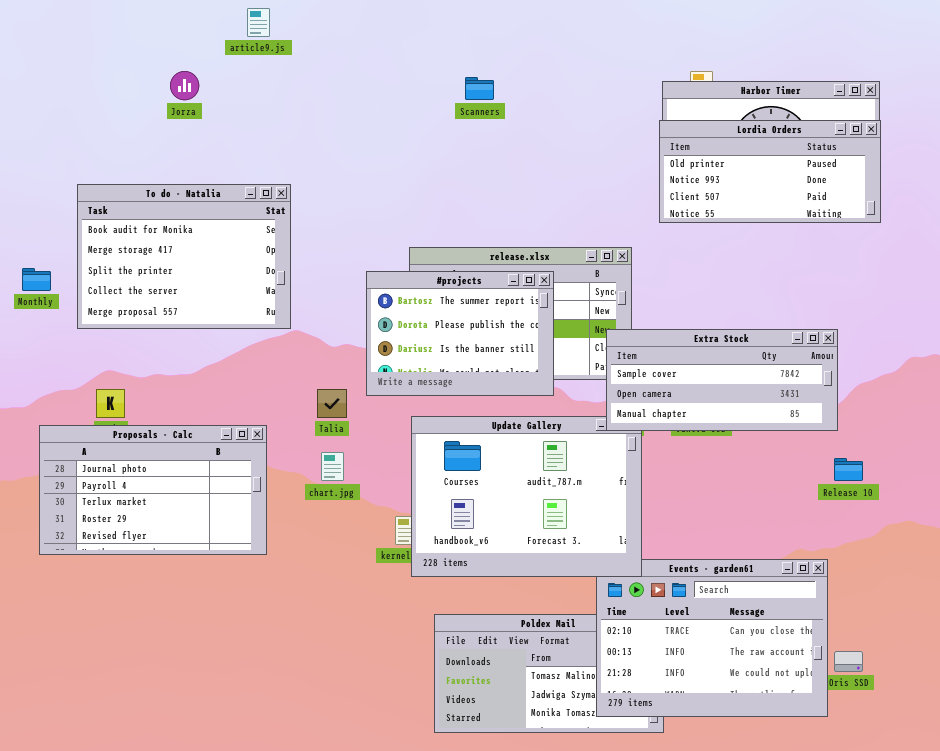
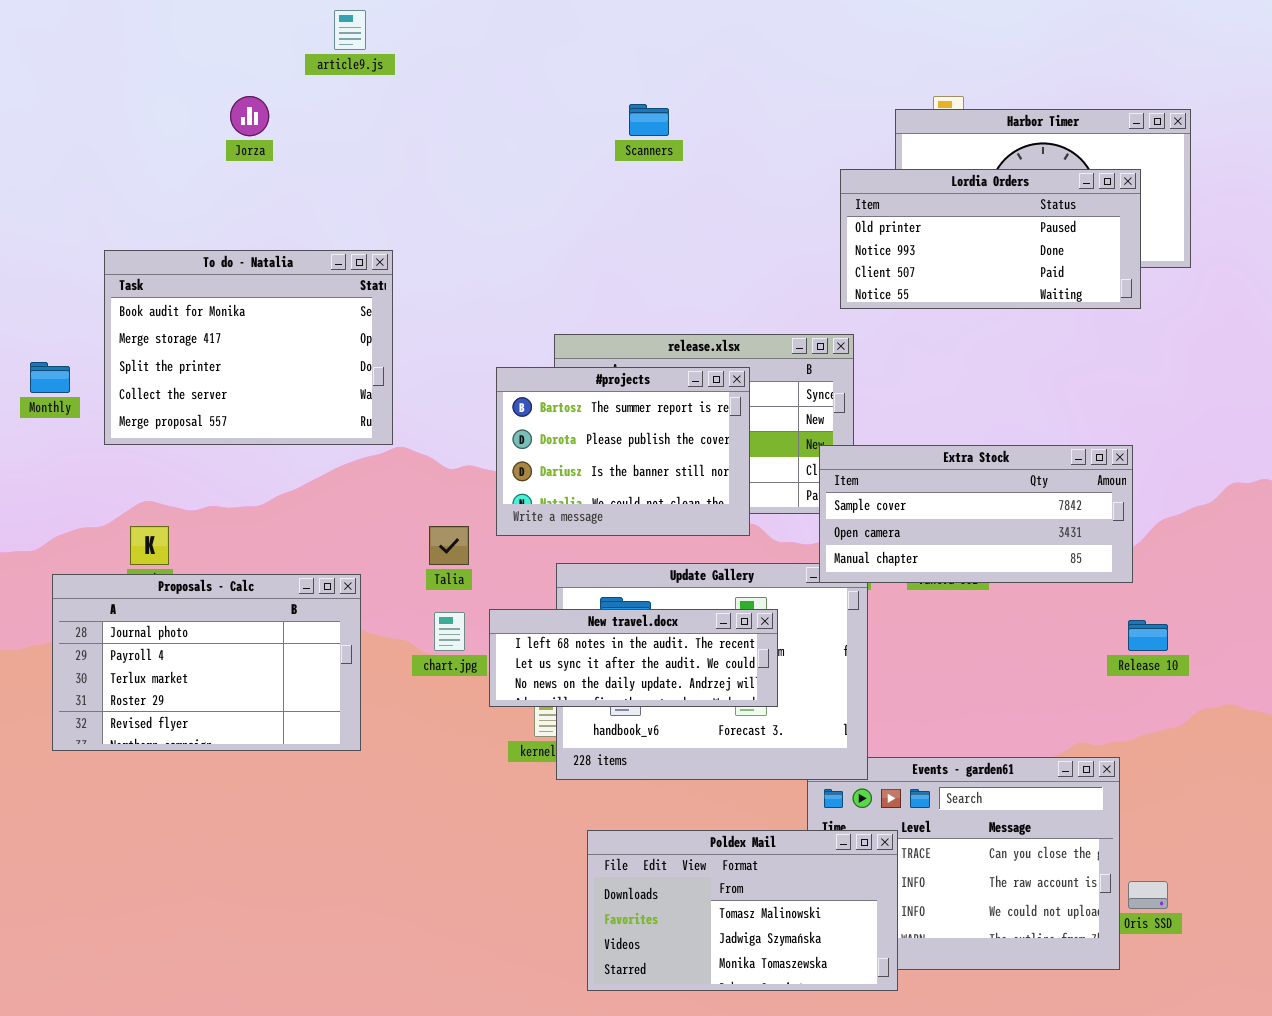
Lordia Orders: [659,120,881,223] -> [840,169,1141,309], moved
New travel.docx: none -> [489,609,778,707], opened
Poldex Mail: [434,614,664,733] -> [587,830,898,991], raised

